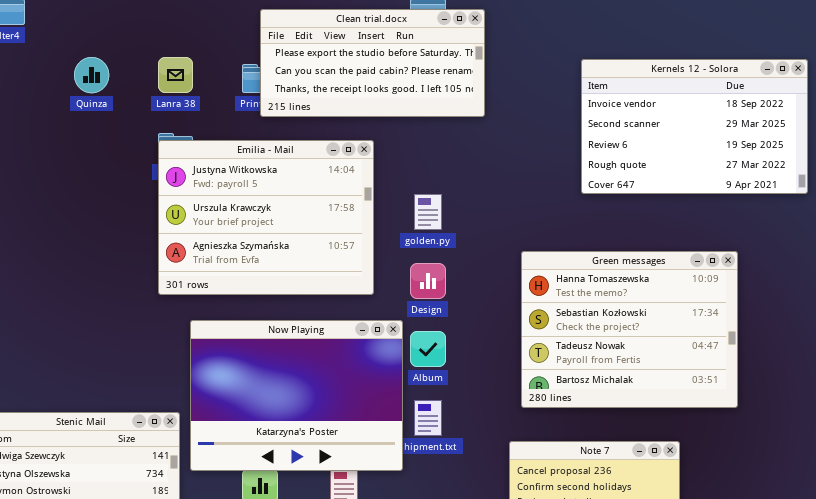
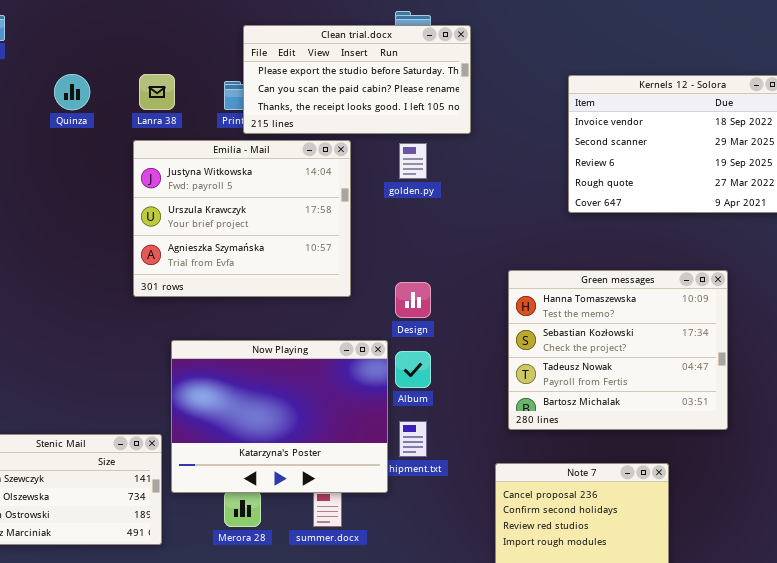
Emilia - Mail: [158,140,374,295] -> [133,140,351,297], moved
golden.py: [414,194,442,230] -> [399,143,427,179], moved

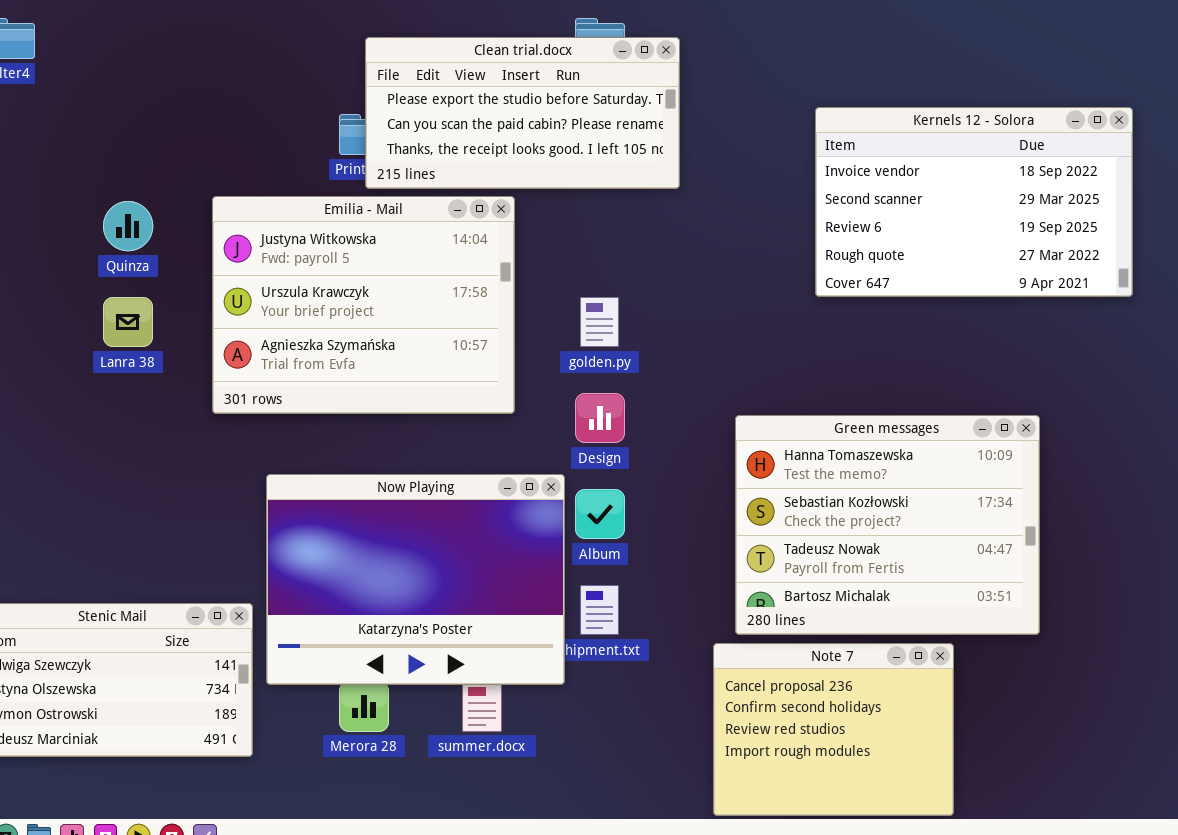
Quinza: [54,74,90,110] -> [103,201,153,251], moved
Lanra 38: [139,74,175,110] -> [103,297,153,347], moved
golden.py: [399,143,427,179] -> [580,297,619,347], moved
Green messages: [508,270,728,430] -> [735,415,1040,635], moved

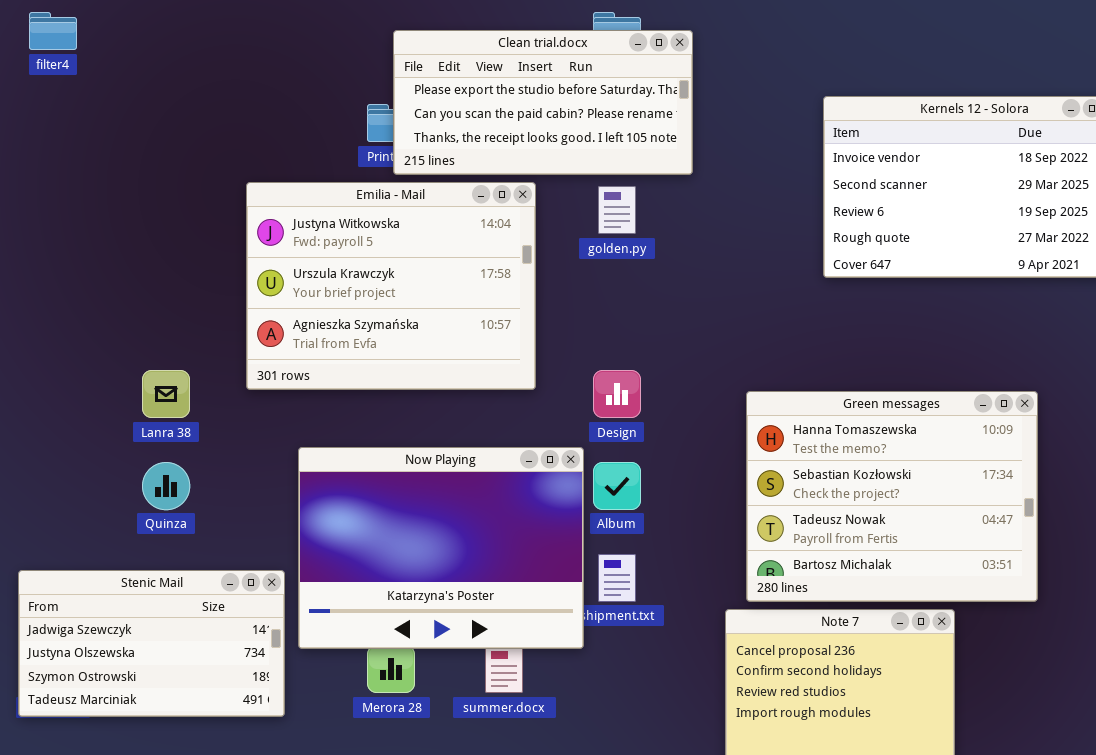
Quinza: [103,201,153,251] -> [142,462,190,510], moved
Lanra 38: [103,297,153,347] -> [142,370,190,418], moved
golden.py: [580,297,619,347] -> [598,186,636,234], moved

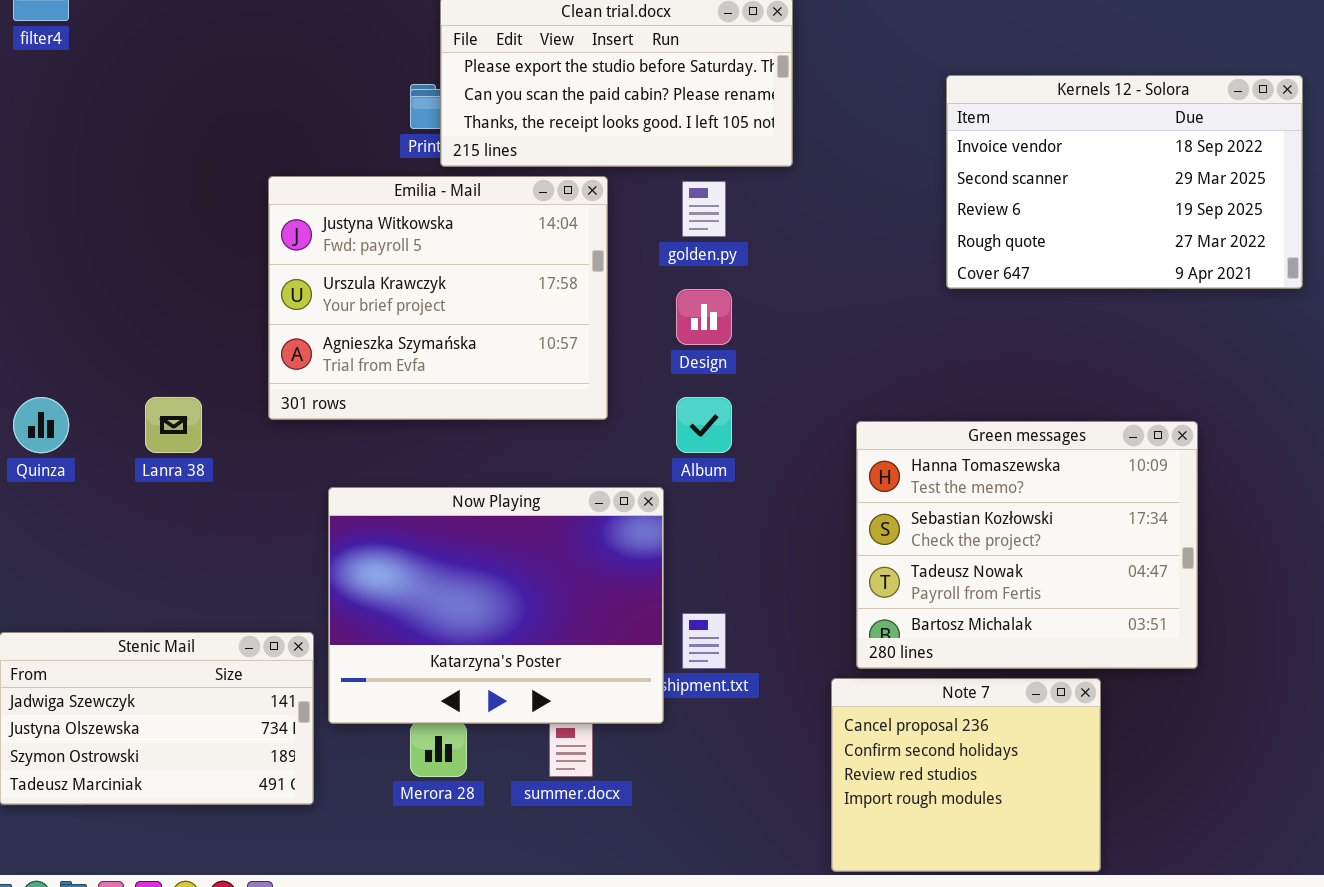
Design: [593,370,641,418] -> [676,289,732,345], moved
Quinza: [142,462,190,510] -> [13,397,69,453], moved
Album: [593,462,641,510] -> [676,397,732,453], moved

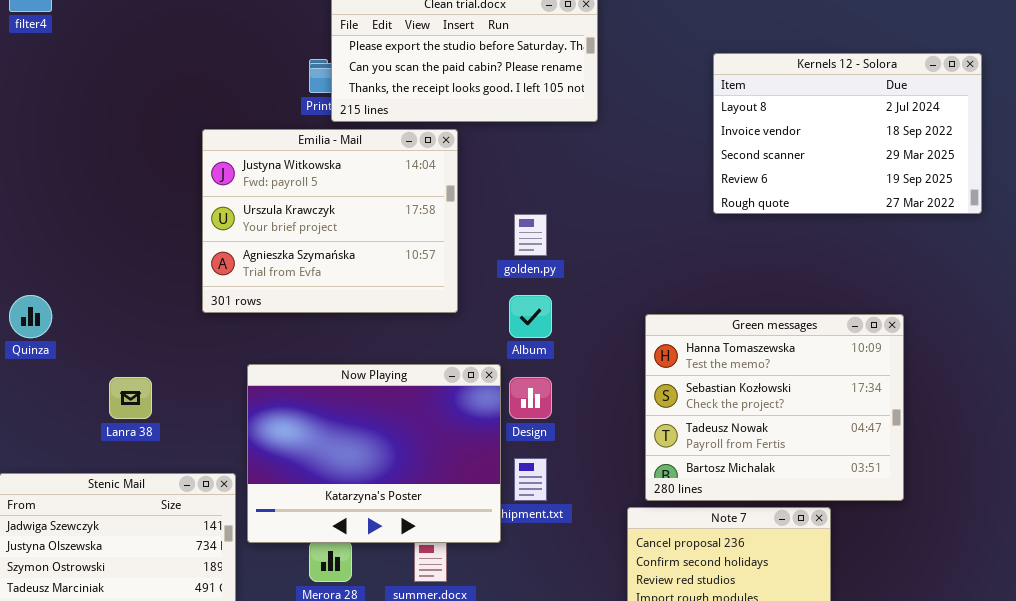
Kernels 12 - Solora: [946,75,1303,289] -> [713,53,982,214], scrolled up 1 row
golden.py: [682,181,726,237] -> [514,214,547,256], moved
Design: [676,289,732,345] -> [509,377,552,419], moved
Lanra 38: [145,397,202,453] -> [109,377,152,419], moved

